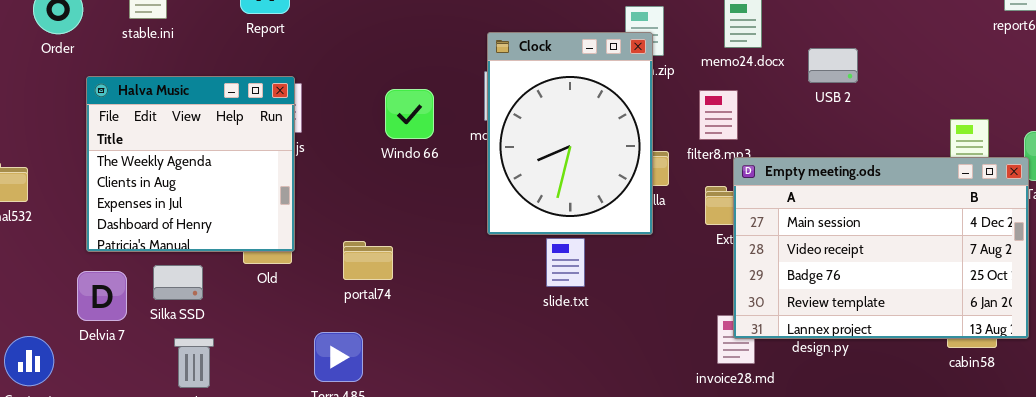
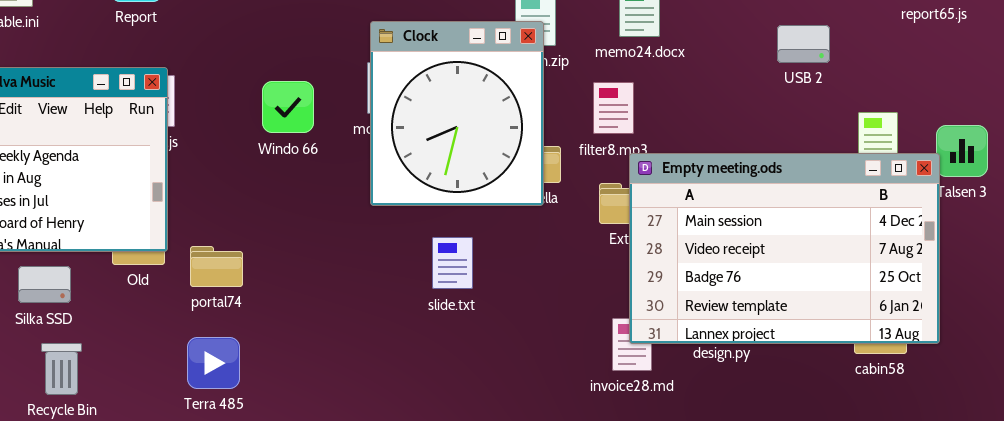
Clock: [487,32,653,235] -> [370,21,544,206], resized
USB 2: [808,48,858,83] -> [777,25,830,63], moved
portal74: [343,241,393,280] -> [190,246,243,287], moved

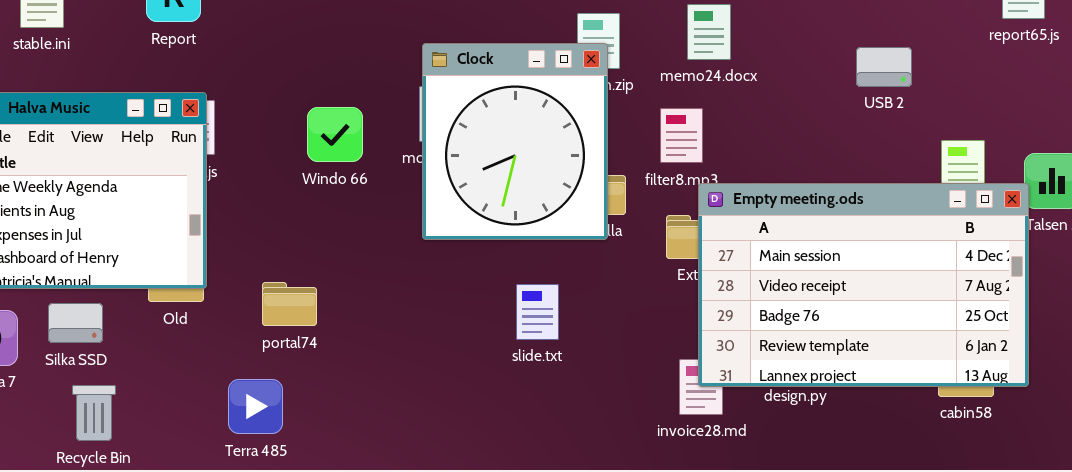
slide.txt: [432,237,473,289] -> [516,284,559,340], moved
portal74: [190,246,243,287] -> [262,282,317,326], moved

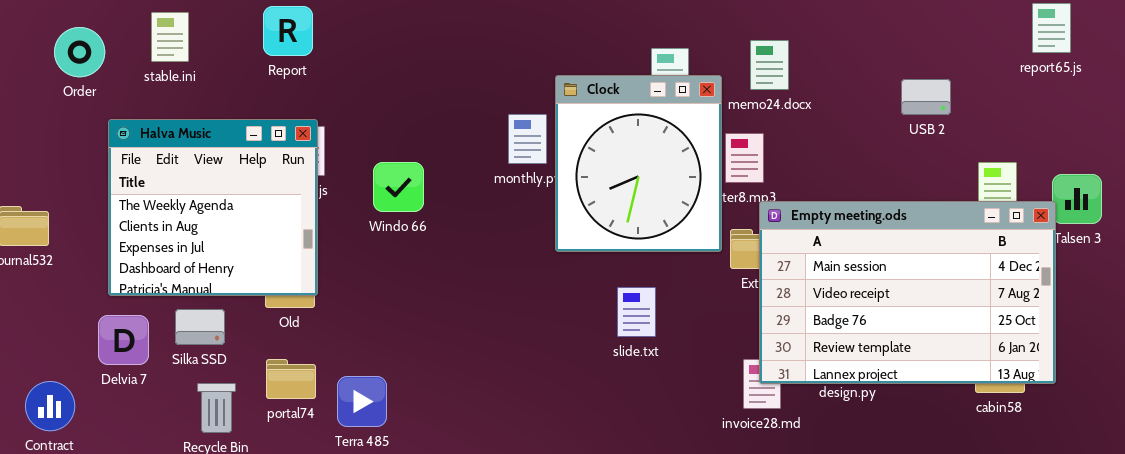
Clock: [422,43,608,240] -> [555,75,722,252], moved
Windo 66: [307,107,363,162] -> [373,162,424,212], moved
portal74: [262,282,317,326] -> [266,359,316,399], moved
slide.txt: [516,284,559,340] -> [617,287,656,337], moved

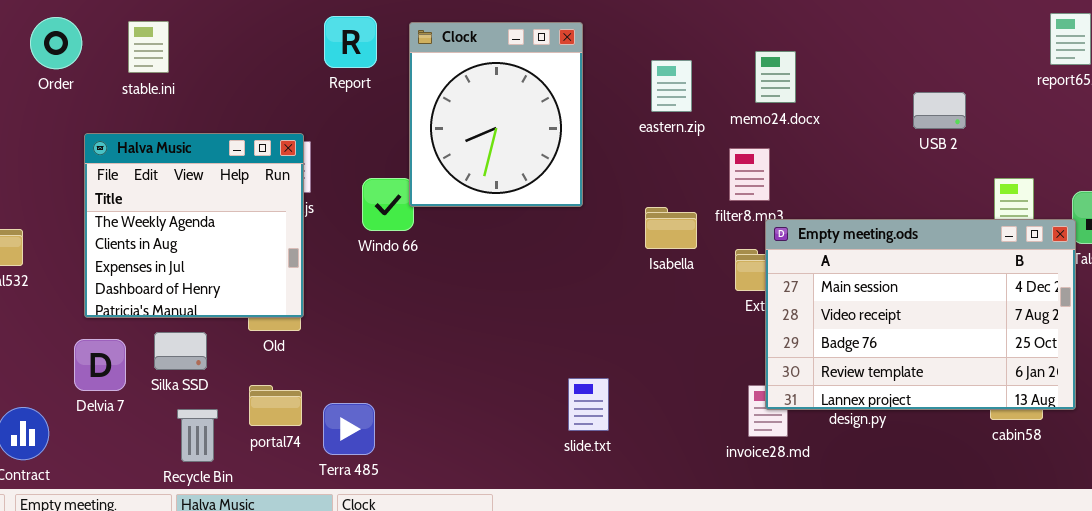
Report: [263,6,313,56] -> [324,16,377,68], moved
Order: [54,27,105,77] -> [30,17,82,69], moved
Clock: [555,75,722,252] -> [409,22,583,207], moved
slide.txt: [617,287,656,337] -> [568,378,609,431], moved

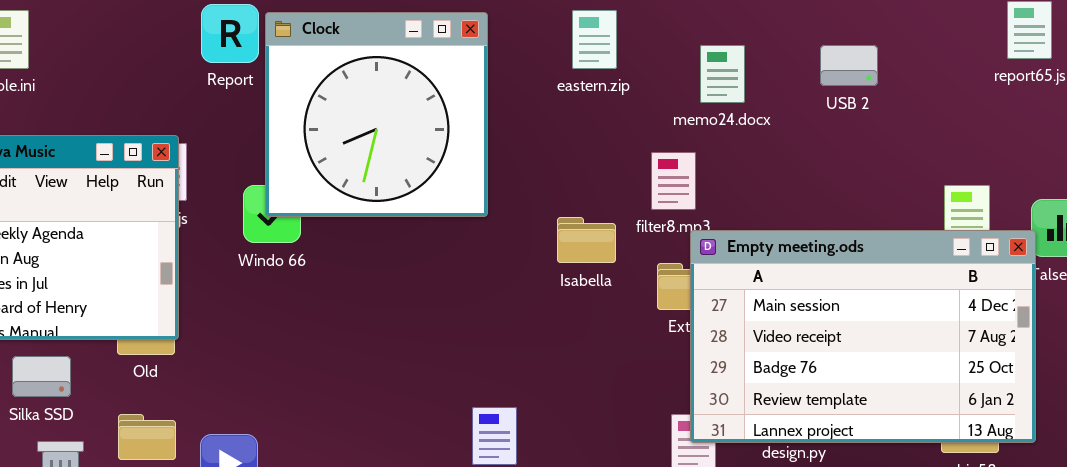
Clock: [409,22,583,207] -> [265,12,488,217], resized
memo24.docx: [755,51,796,103] -> [700,45,745,103], moved
eastern.zip: [651,60,692,112] -> [572,10,617,69], moved
USB 2: [913,92,966,129] -> [820,45,878,86], moved

